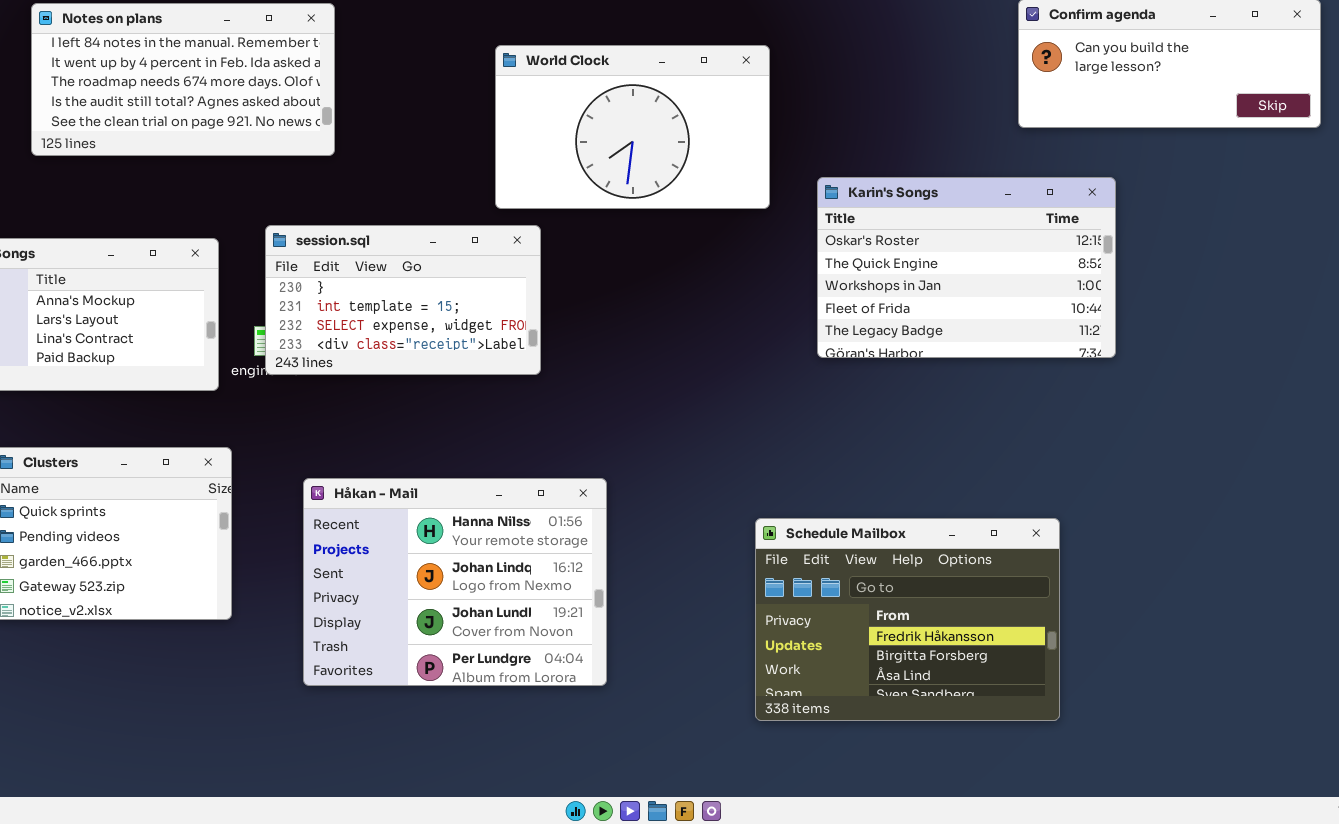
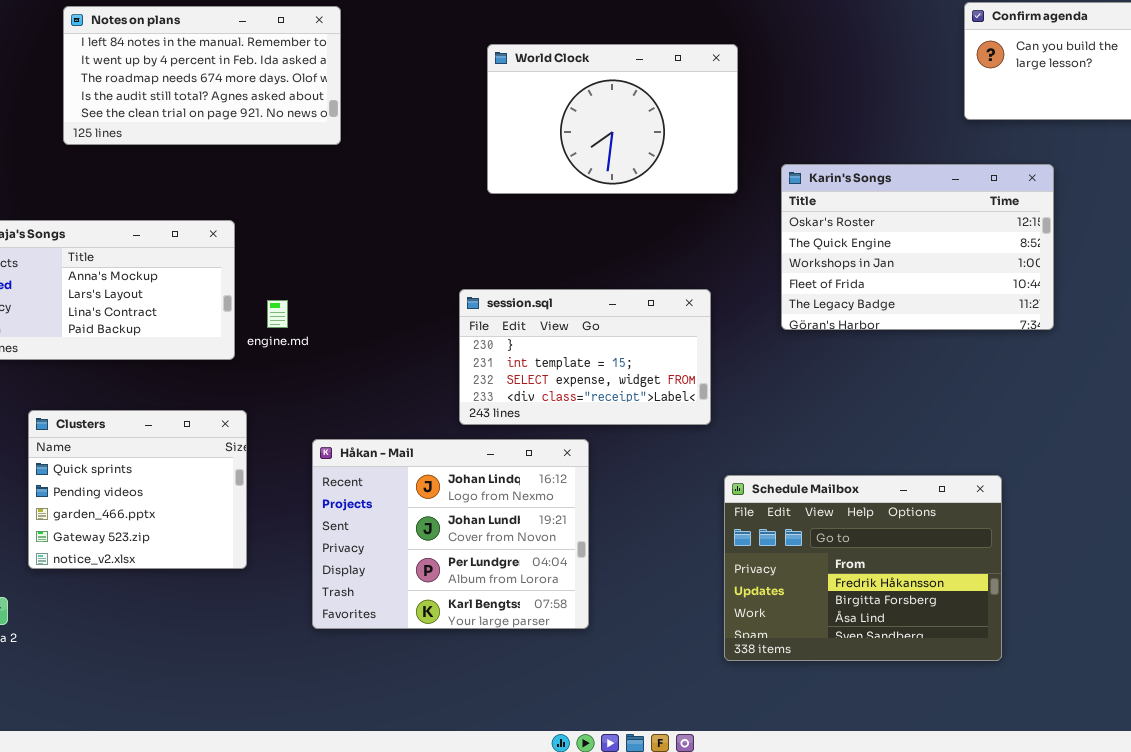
session.sql: [265,225,541,375] -> [459,289,711,425], moved
Håkan - Mail: [303,478,607,686] -> [312,439,589,629], scrolled down 1 row

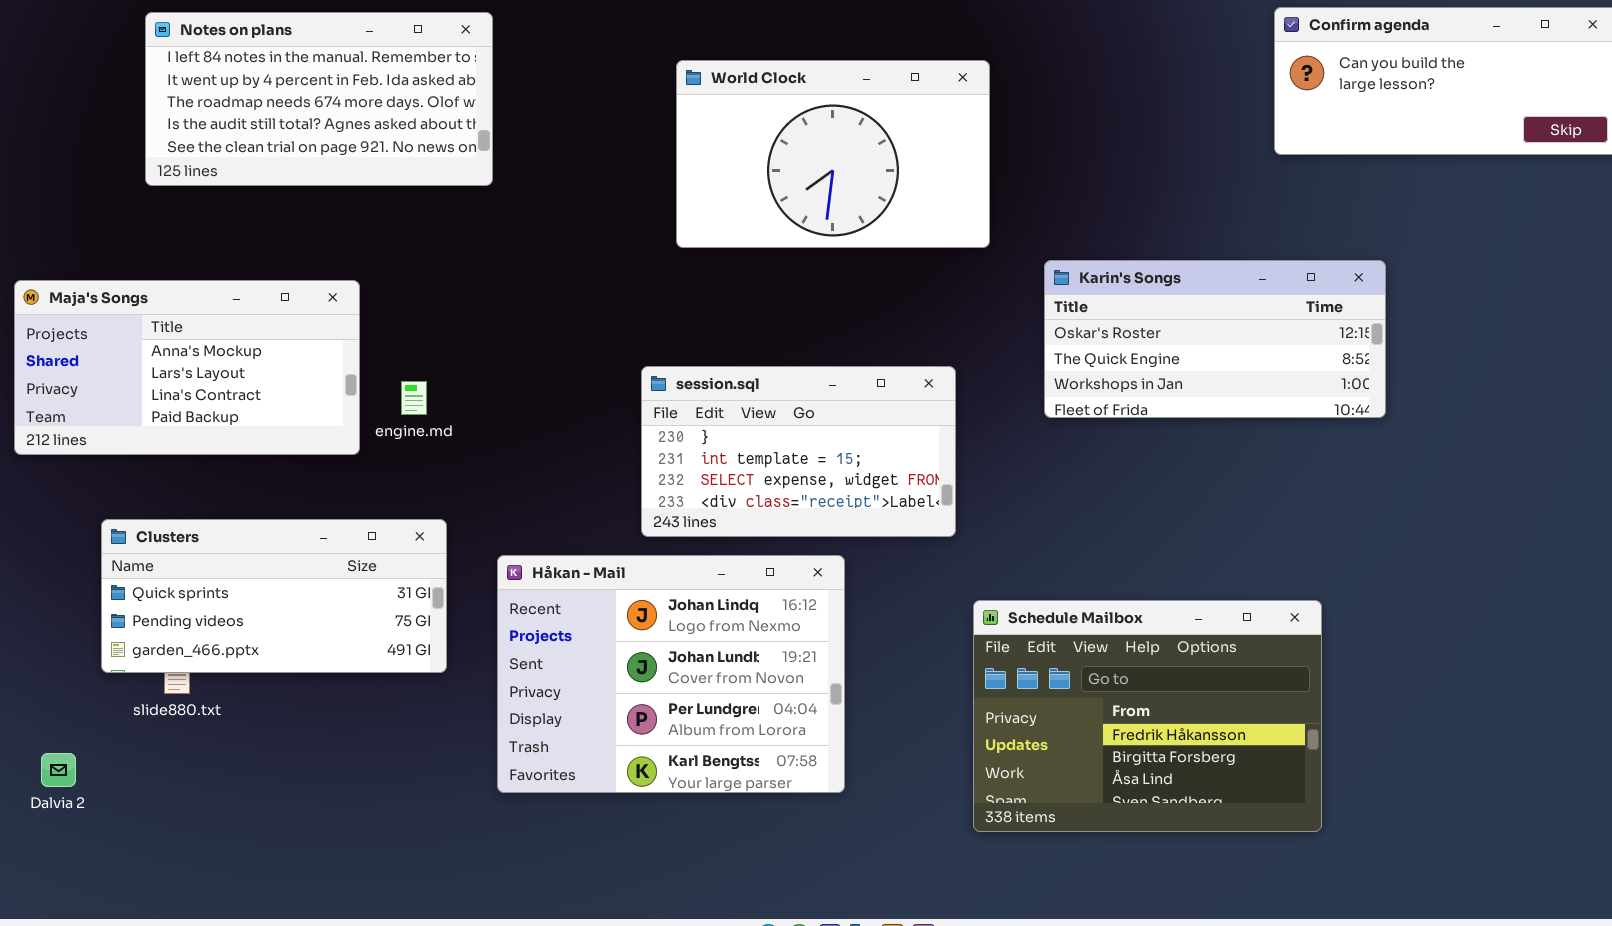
Karin's Songs: [781,164,1054,330] -> [1044,260,1386,418], resized
Clusters: [28,410,247,569] -> [101,519,447,673], resized
Håkan - Mail: [312,439,589,629] -> [497,555,845,793], moved

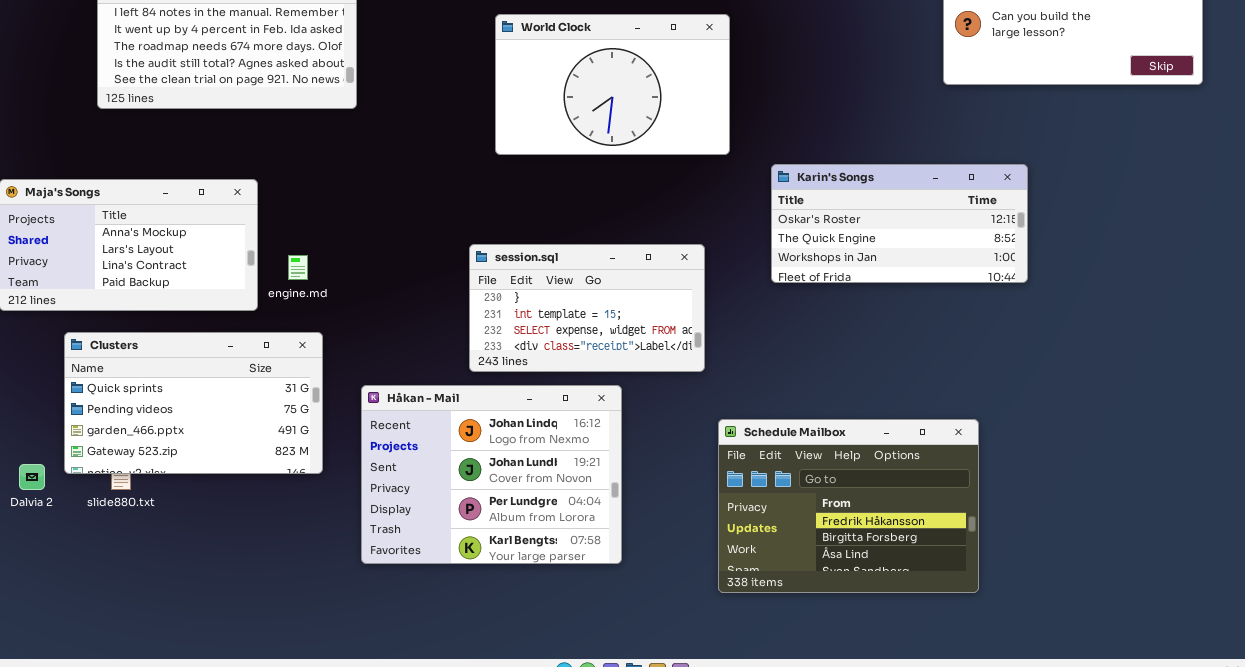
Clusters: [101,519,447,673] -> [64,332,323,474], resized
Dalvia 2: [41,753,76,787] -> [19,464,45,490], moved

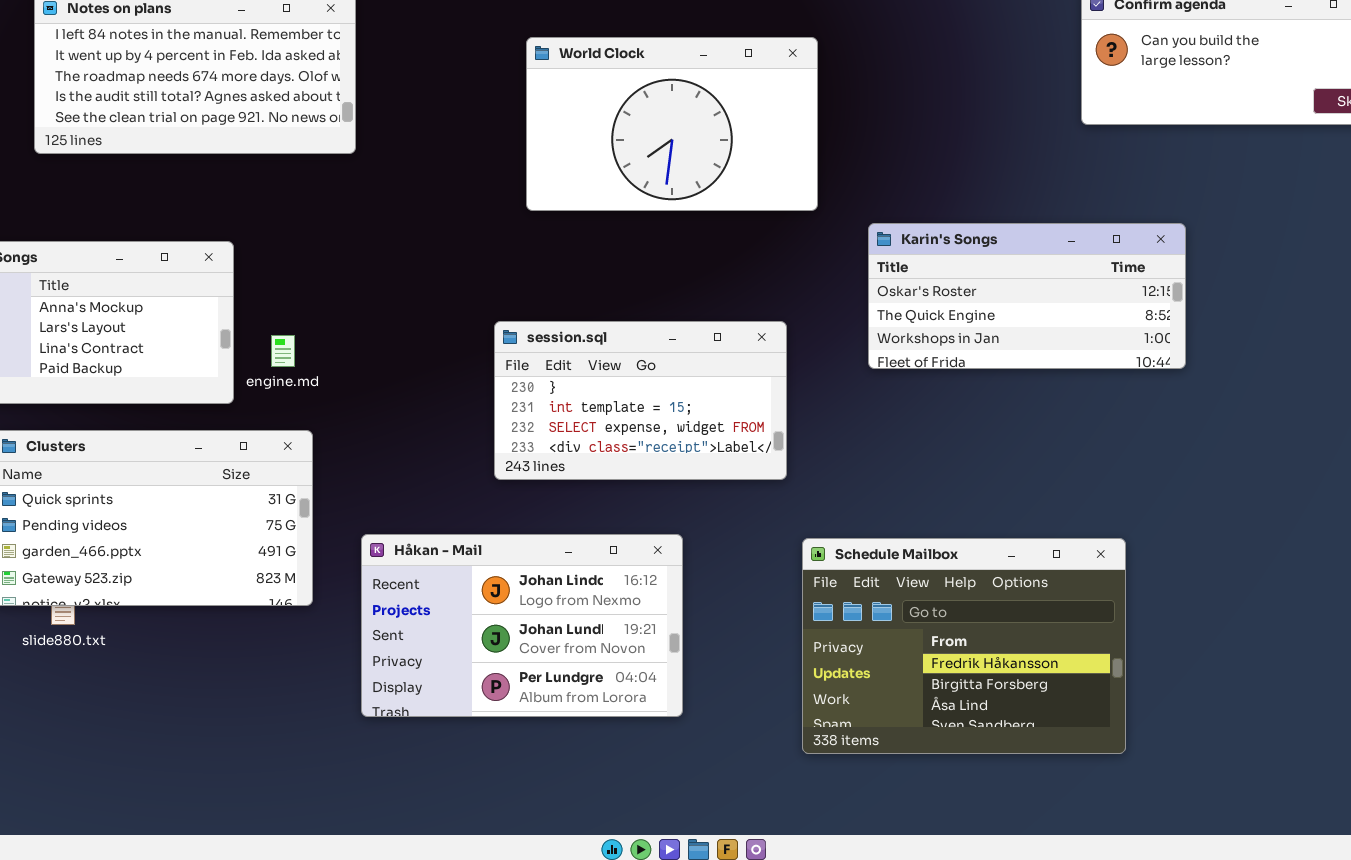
Håkan - Mail: [361,385,622,564] -> [361,534,683,717], resized

